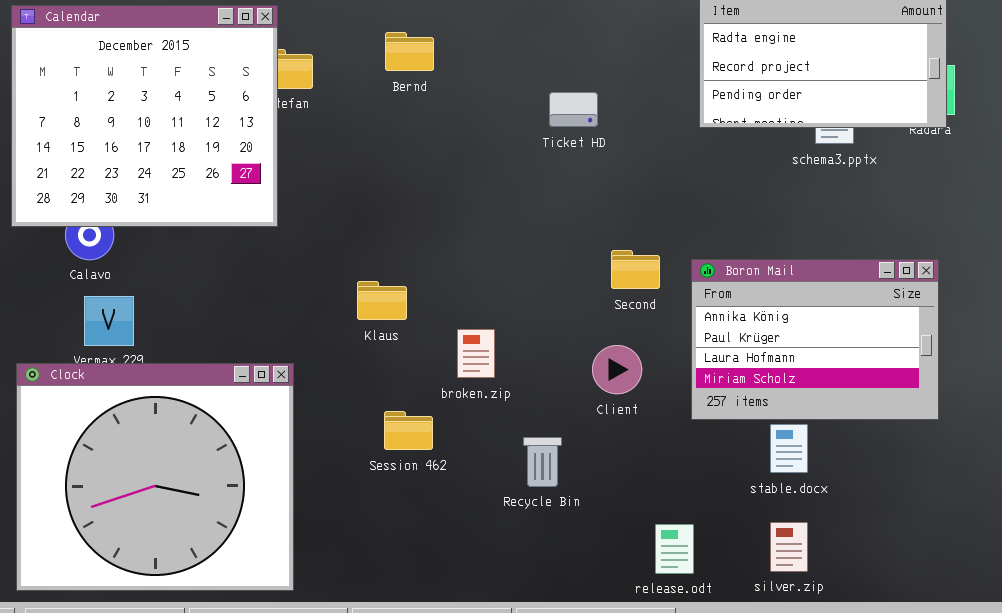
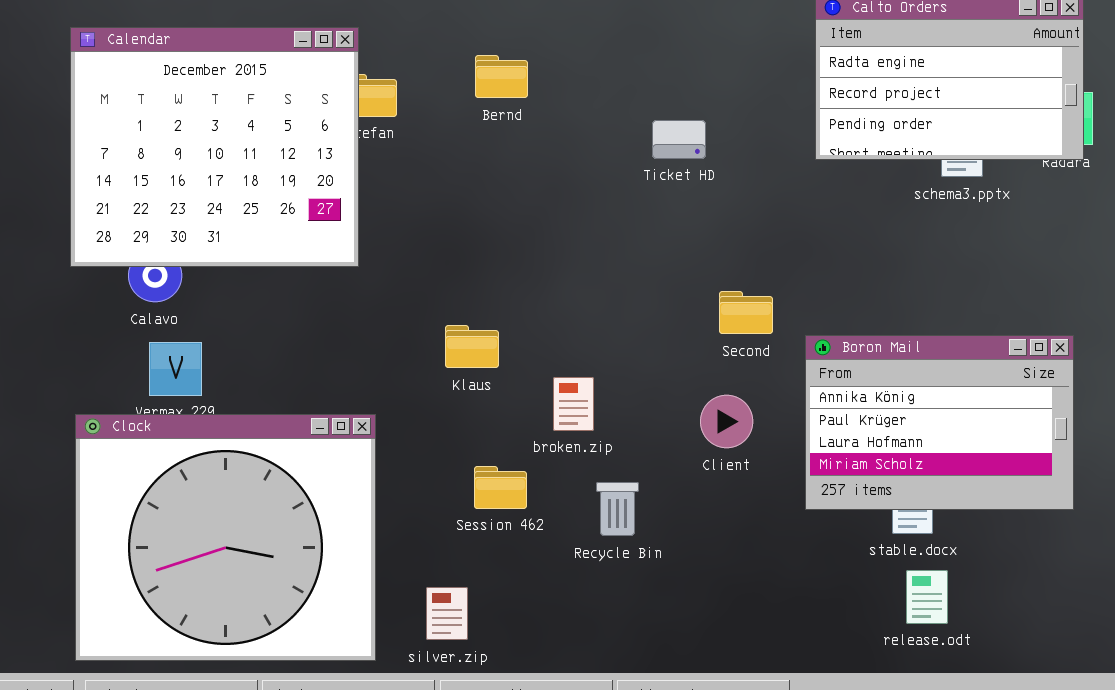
Boron Mail: [691,259,939,420] -> [805,335,1074,510], moved
Recycle Bin: [523,437,562,487] -> [596,482,639,536], moved
silver.zip: [770,522,808,572] -> [426,587,468,640], moved
release.odt: [655,524,694,574] -> [906,570,948,624], moved

